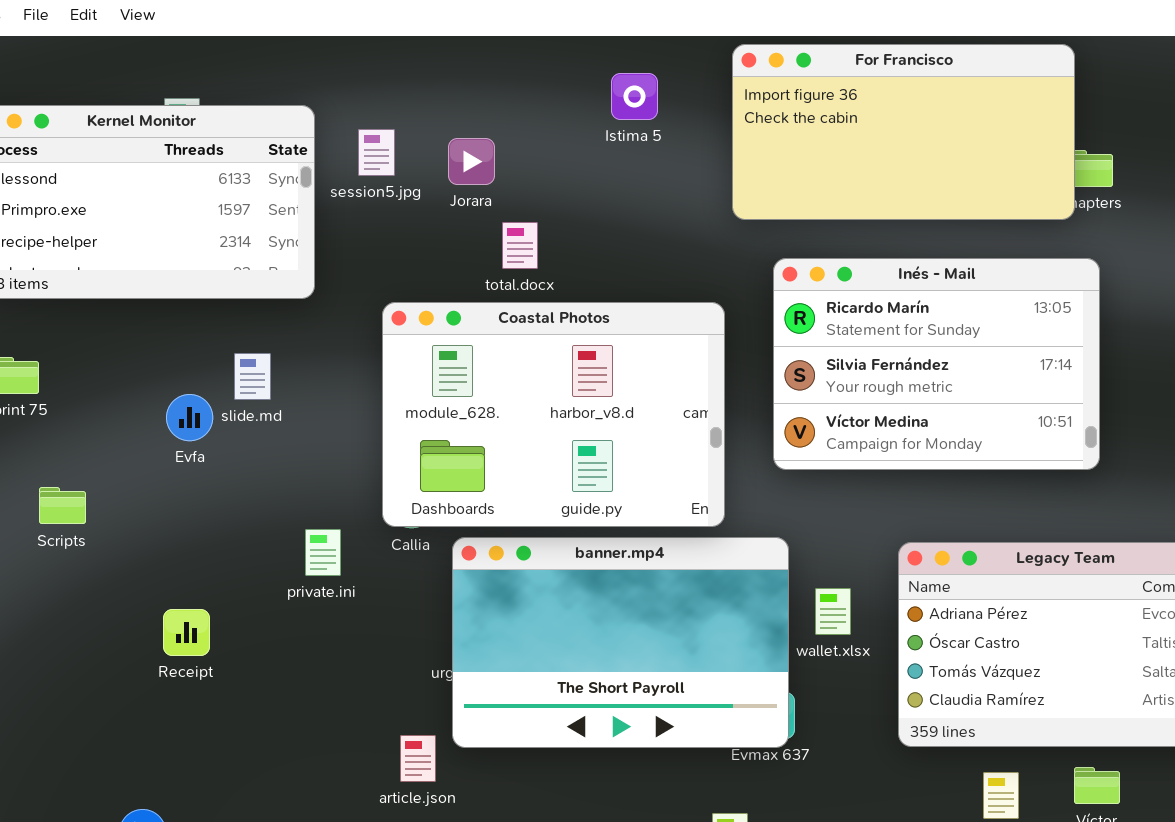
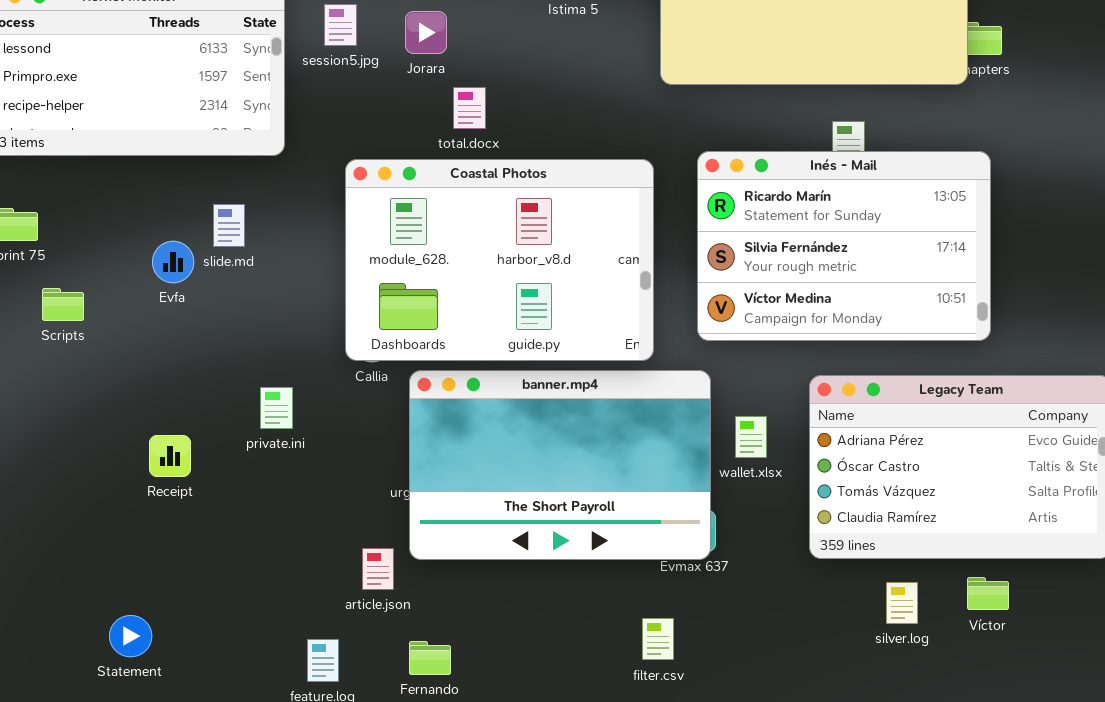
Inés - Mail: [773,258,1100,470] -> [697,151,991,341], moved
Scripts: [39,487,86,524] -> [42,288,84,321], moved
private.ini: [305,529,341,576] -> [260,387,293,429], moved

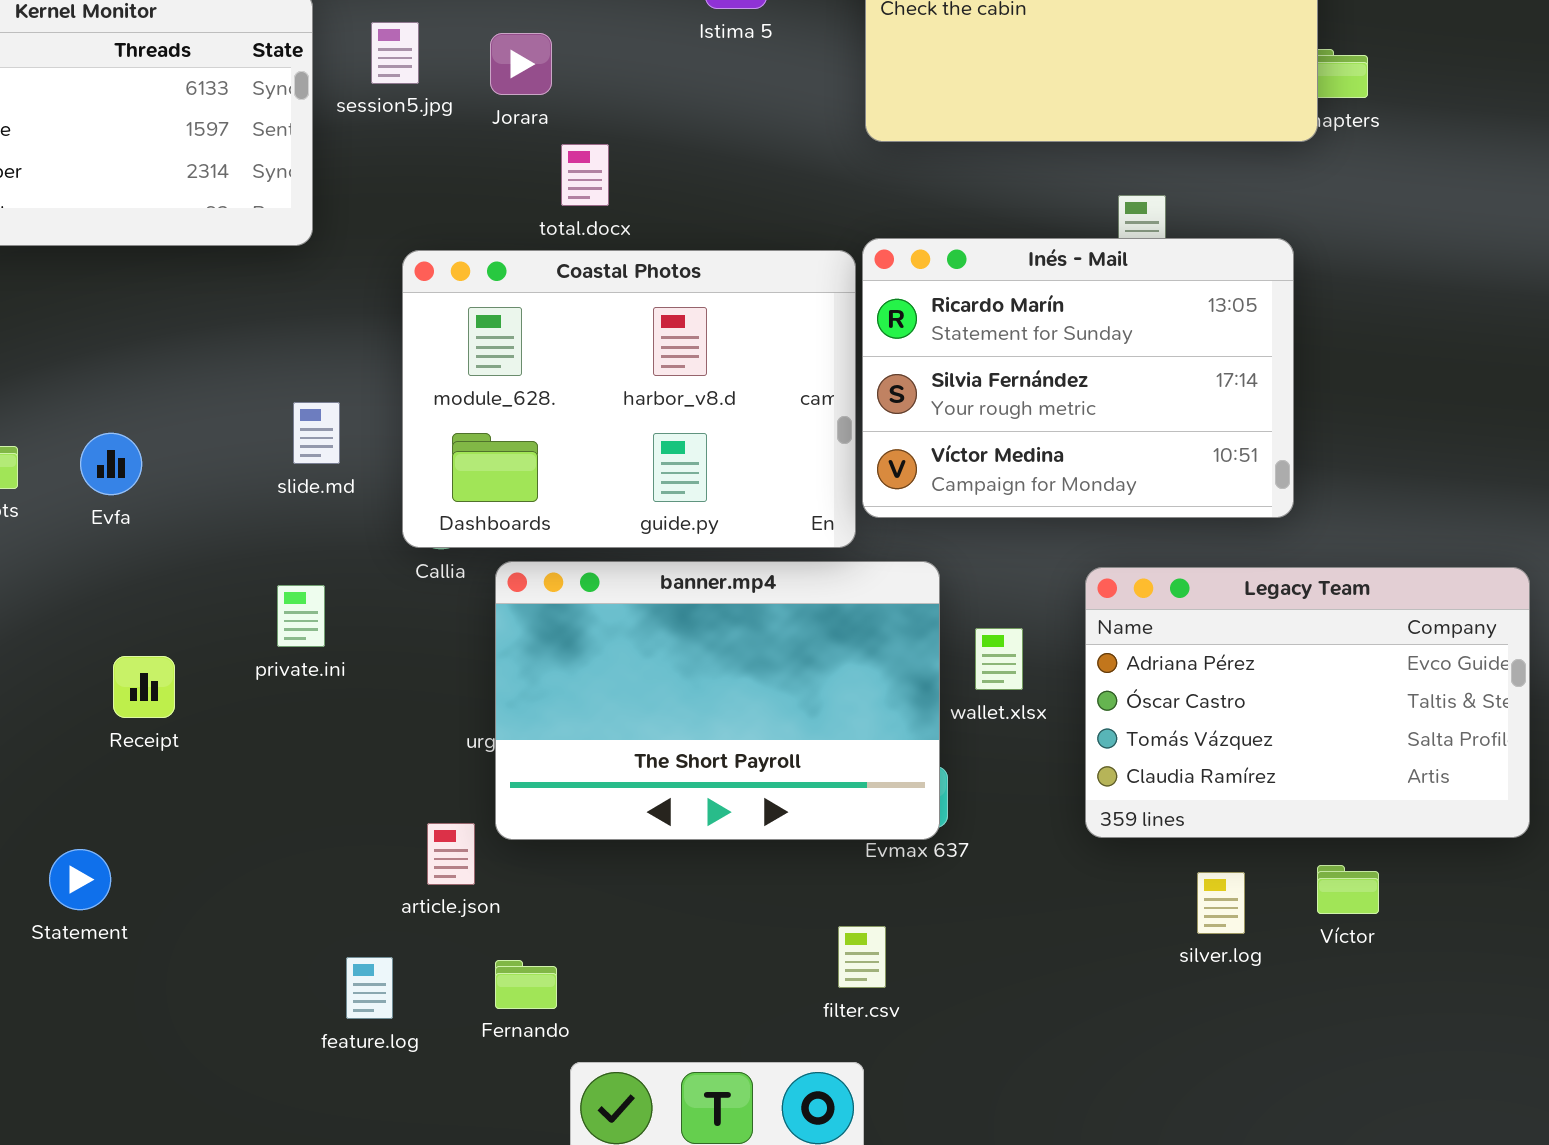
Inés - Mail: [697,151,991,341] -> [862,238,1294,518], moved
slide.md: [213,204,245,247] -> [293,402,340,464], moved
Evfa: [152,241,194,283] -> [80,433,142,495], moved
Statement: [109,615,152,657] -> [49,849,111,910], moved

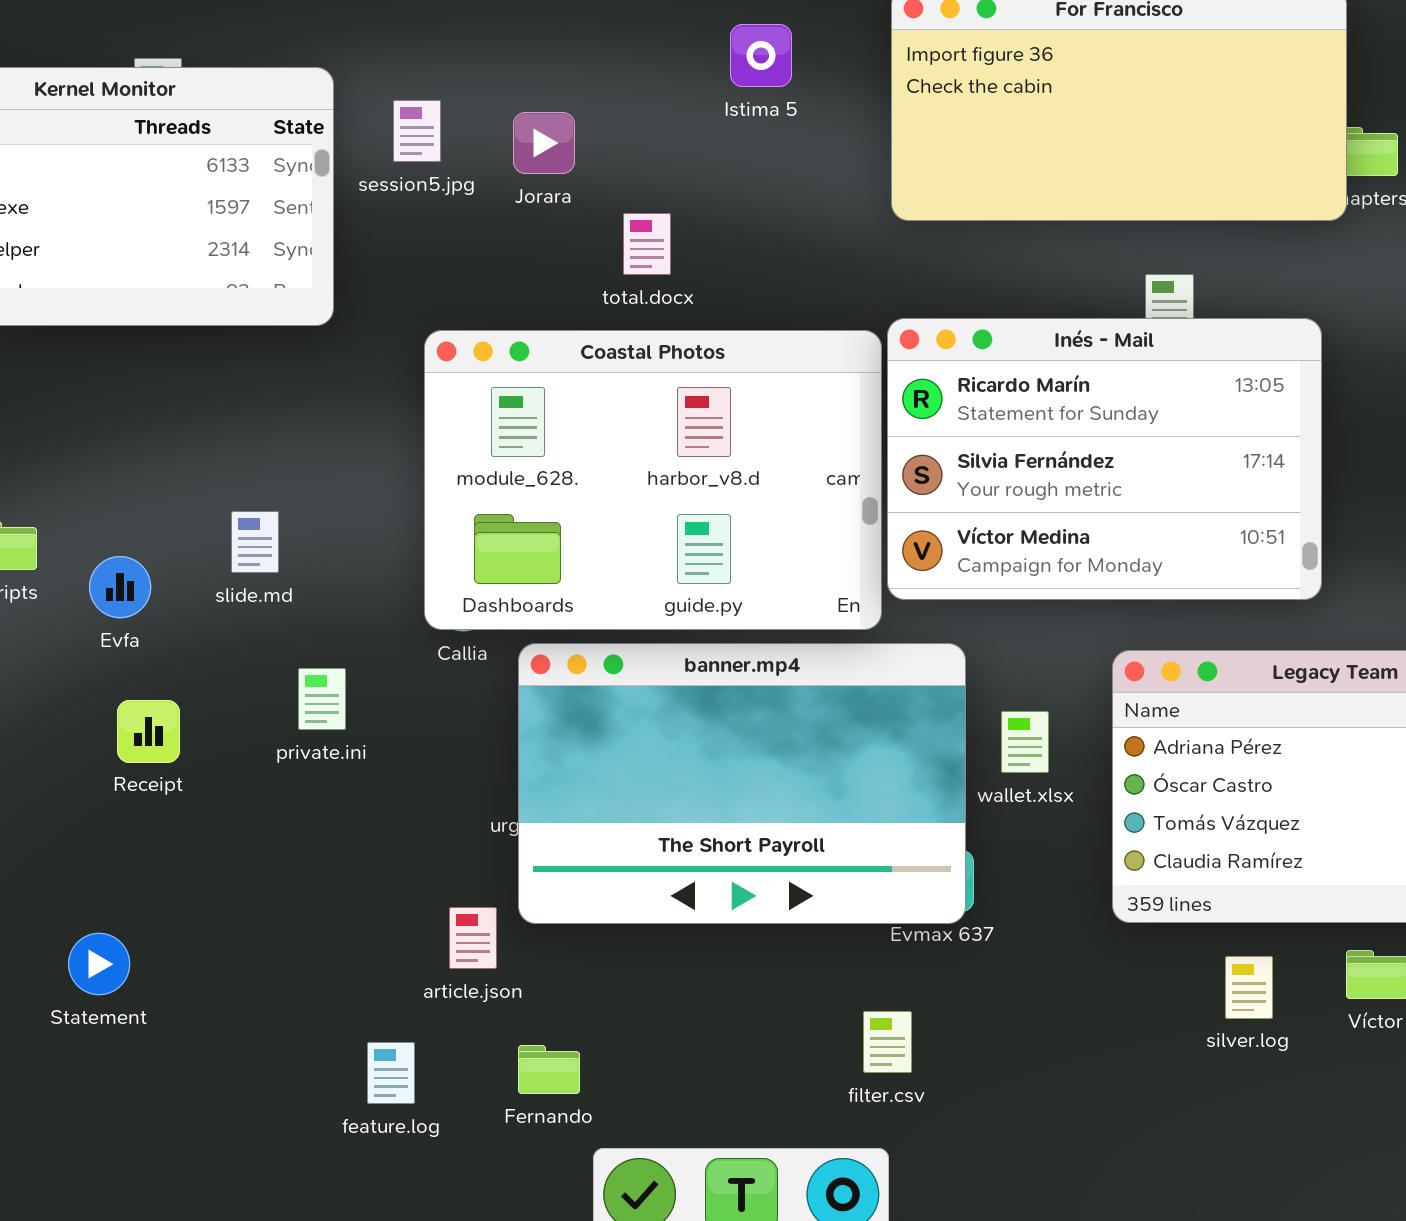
total.docx: [561,144,609,206] -> [623,213,671,275], moved
slide.md: [293,402,340,464] -> [231,511,279,573], moved
Evfa: [80,433,142,495] -> [89,556,151,618], moved
Receipt: [113,656,175,718] -> [117,700,180,763], moved

